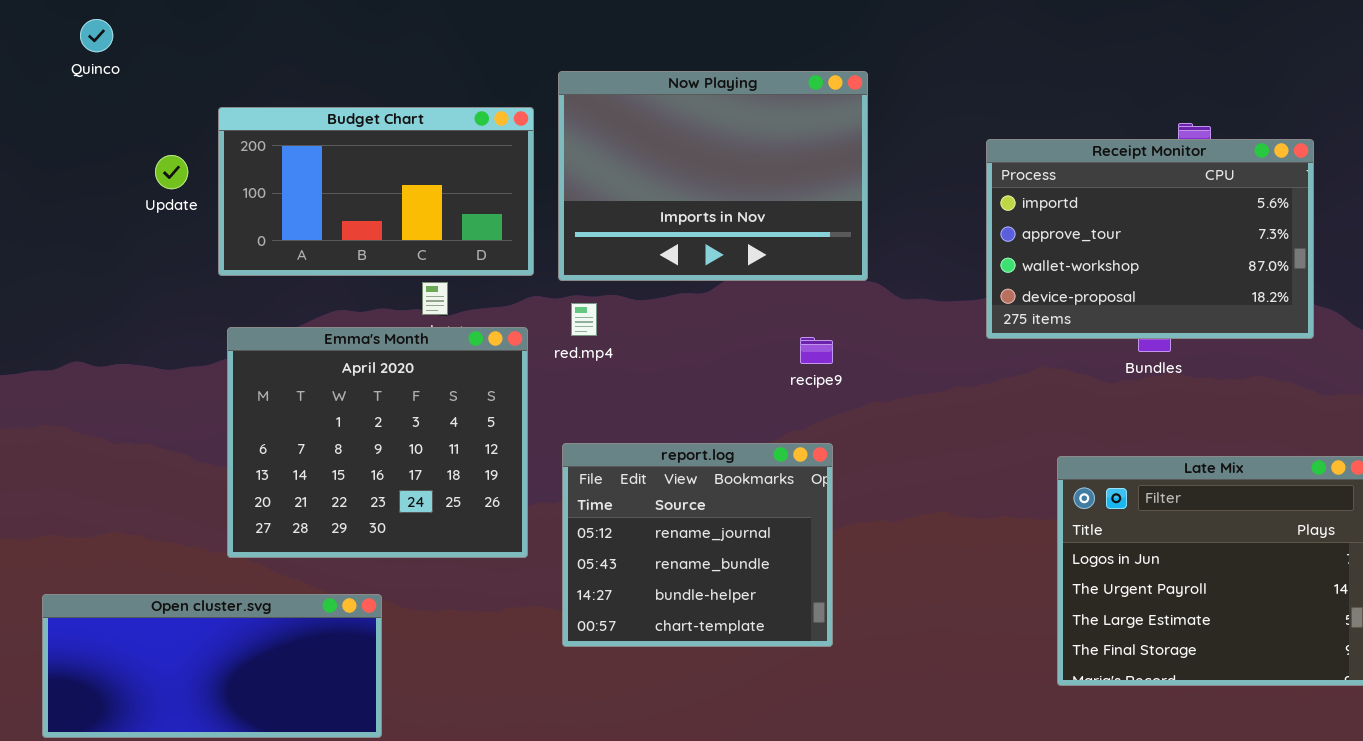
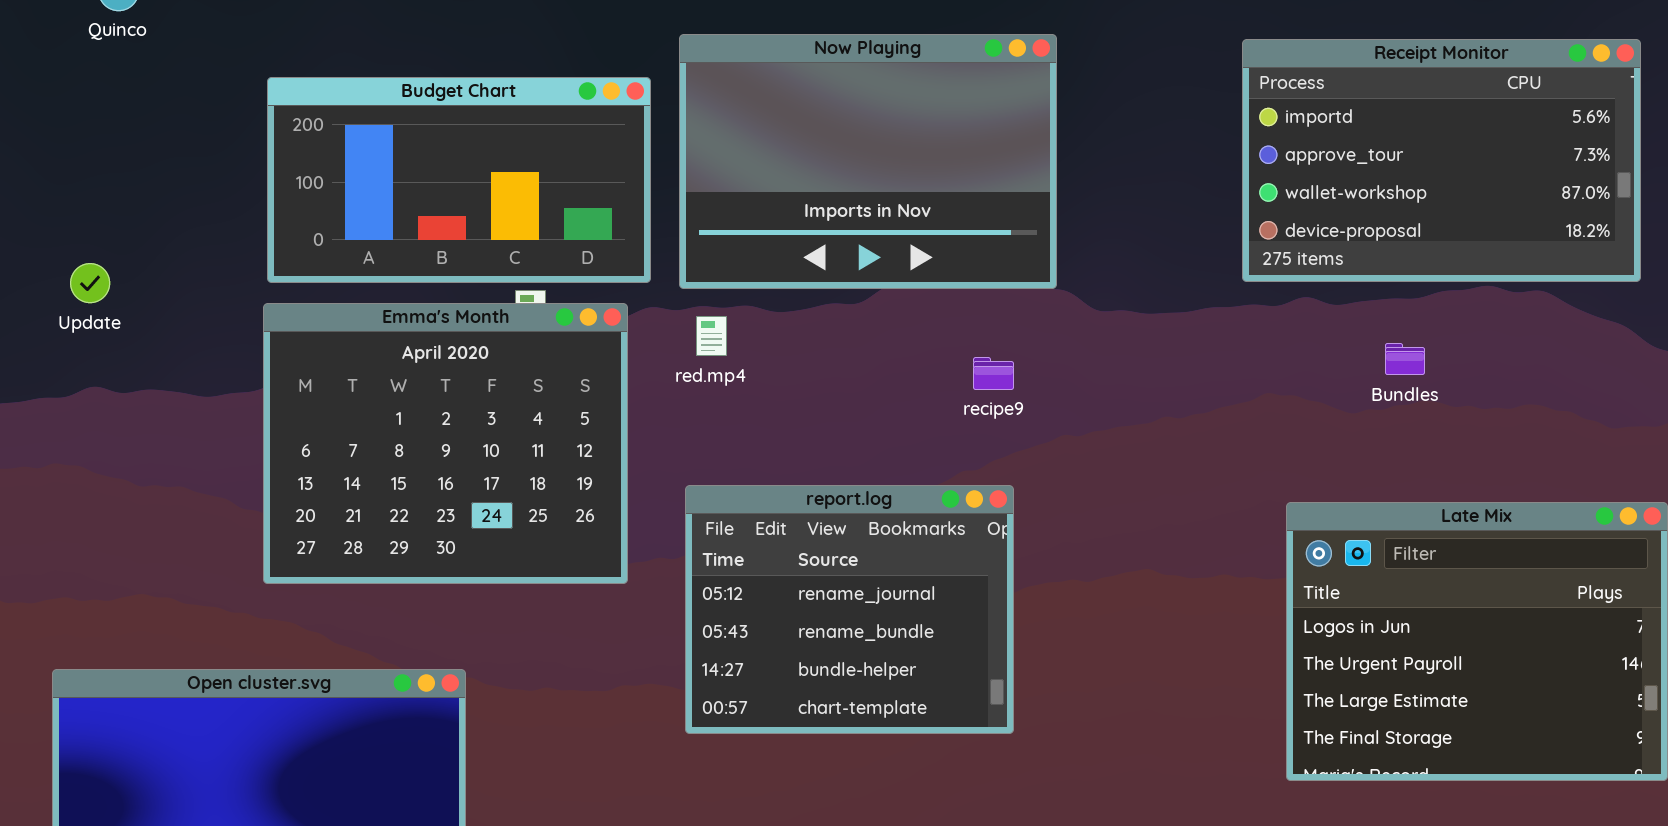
Receipt Monitor: [986,139,1314,339] -> [1242,39,1641,282], moved
Update: [155,155,188,189] -> [70,263,110,303], moved
Emma's Month: [227,327,528,558] -> [263,303,628,584], moved

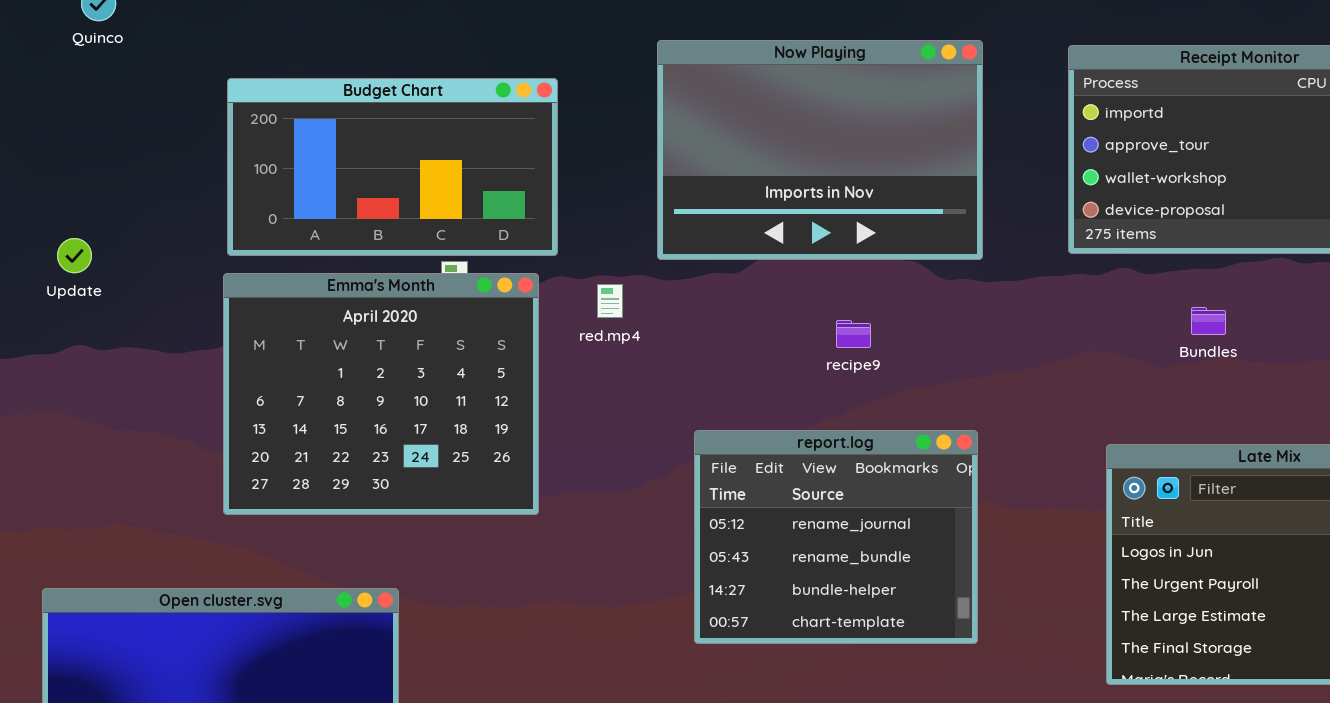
Now Playing: [679,34,1057,289] -> [657,40,983,260], moved
report.log: [685,485,1014,734] -> [694,430,978,644], moved

